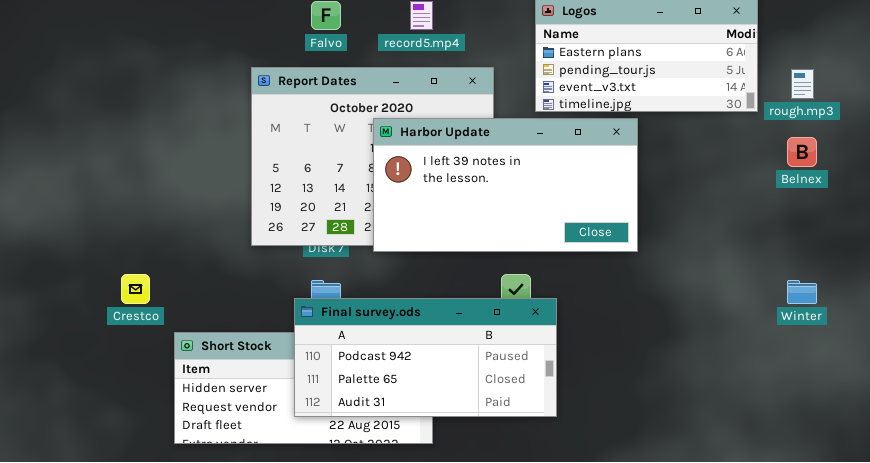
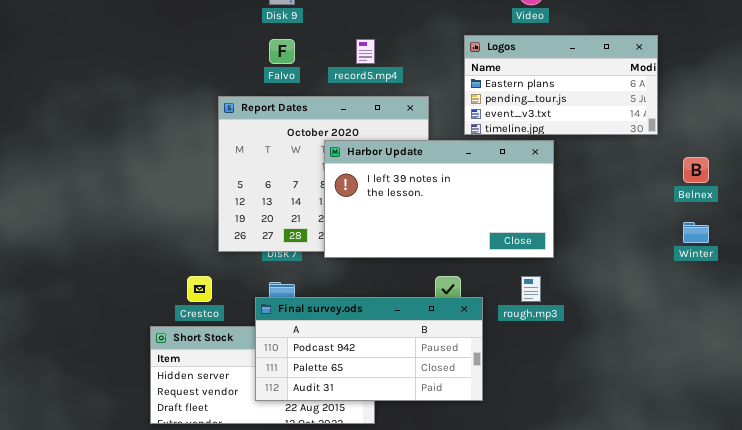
rough.mp3: [791,69,814,99] -> [521,276,541,302], moved
Crestco: [121,274,150,304] -> [187,276,212,302], moved
Winter: [787,280,817,304] -> [683,222,709,243], moved

